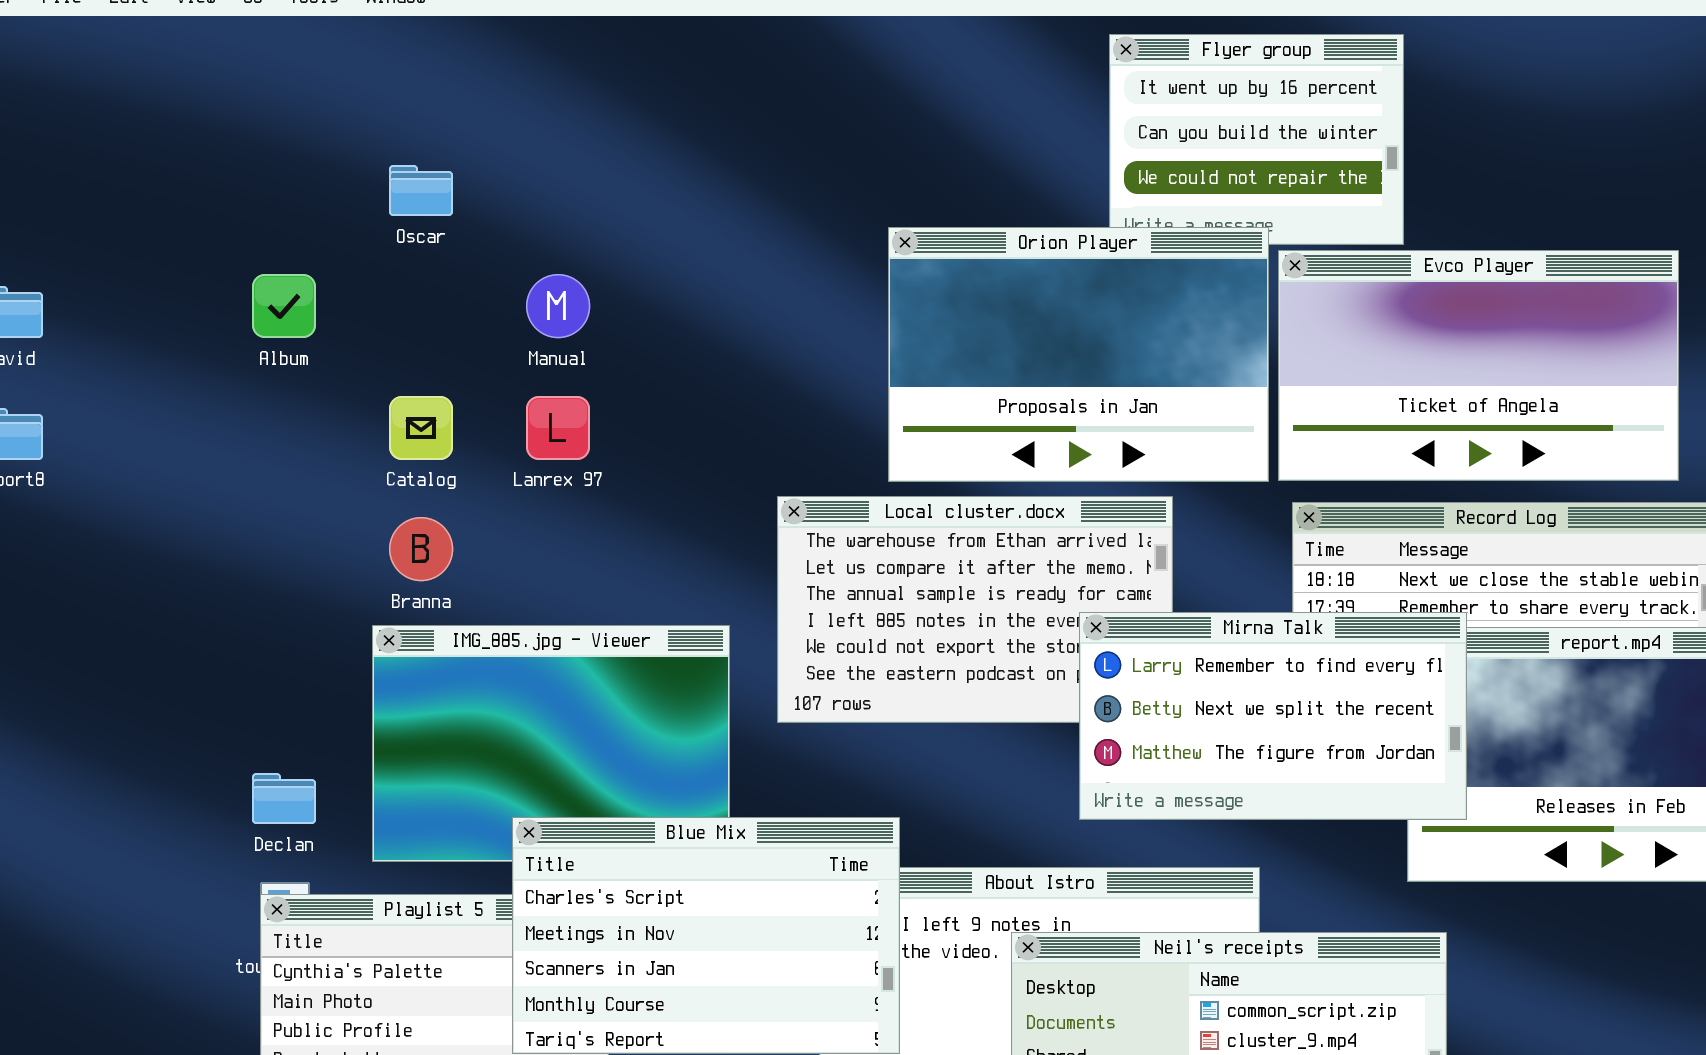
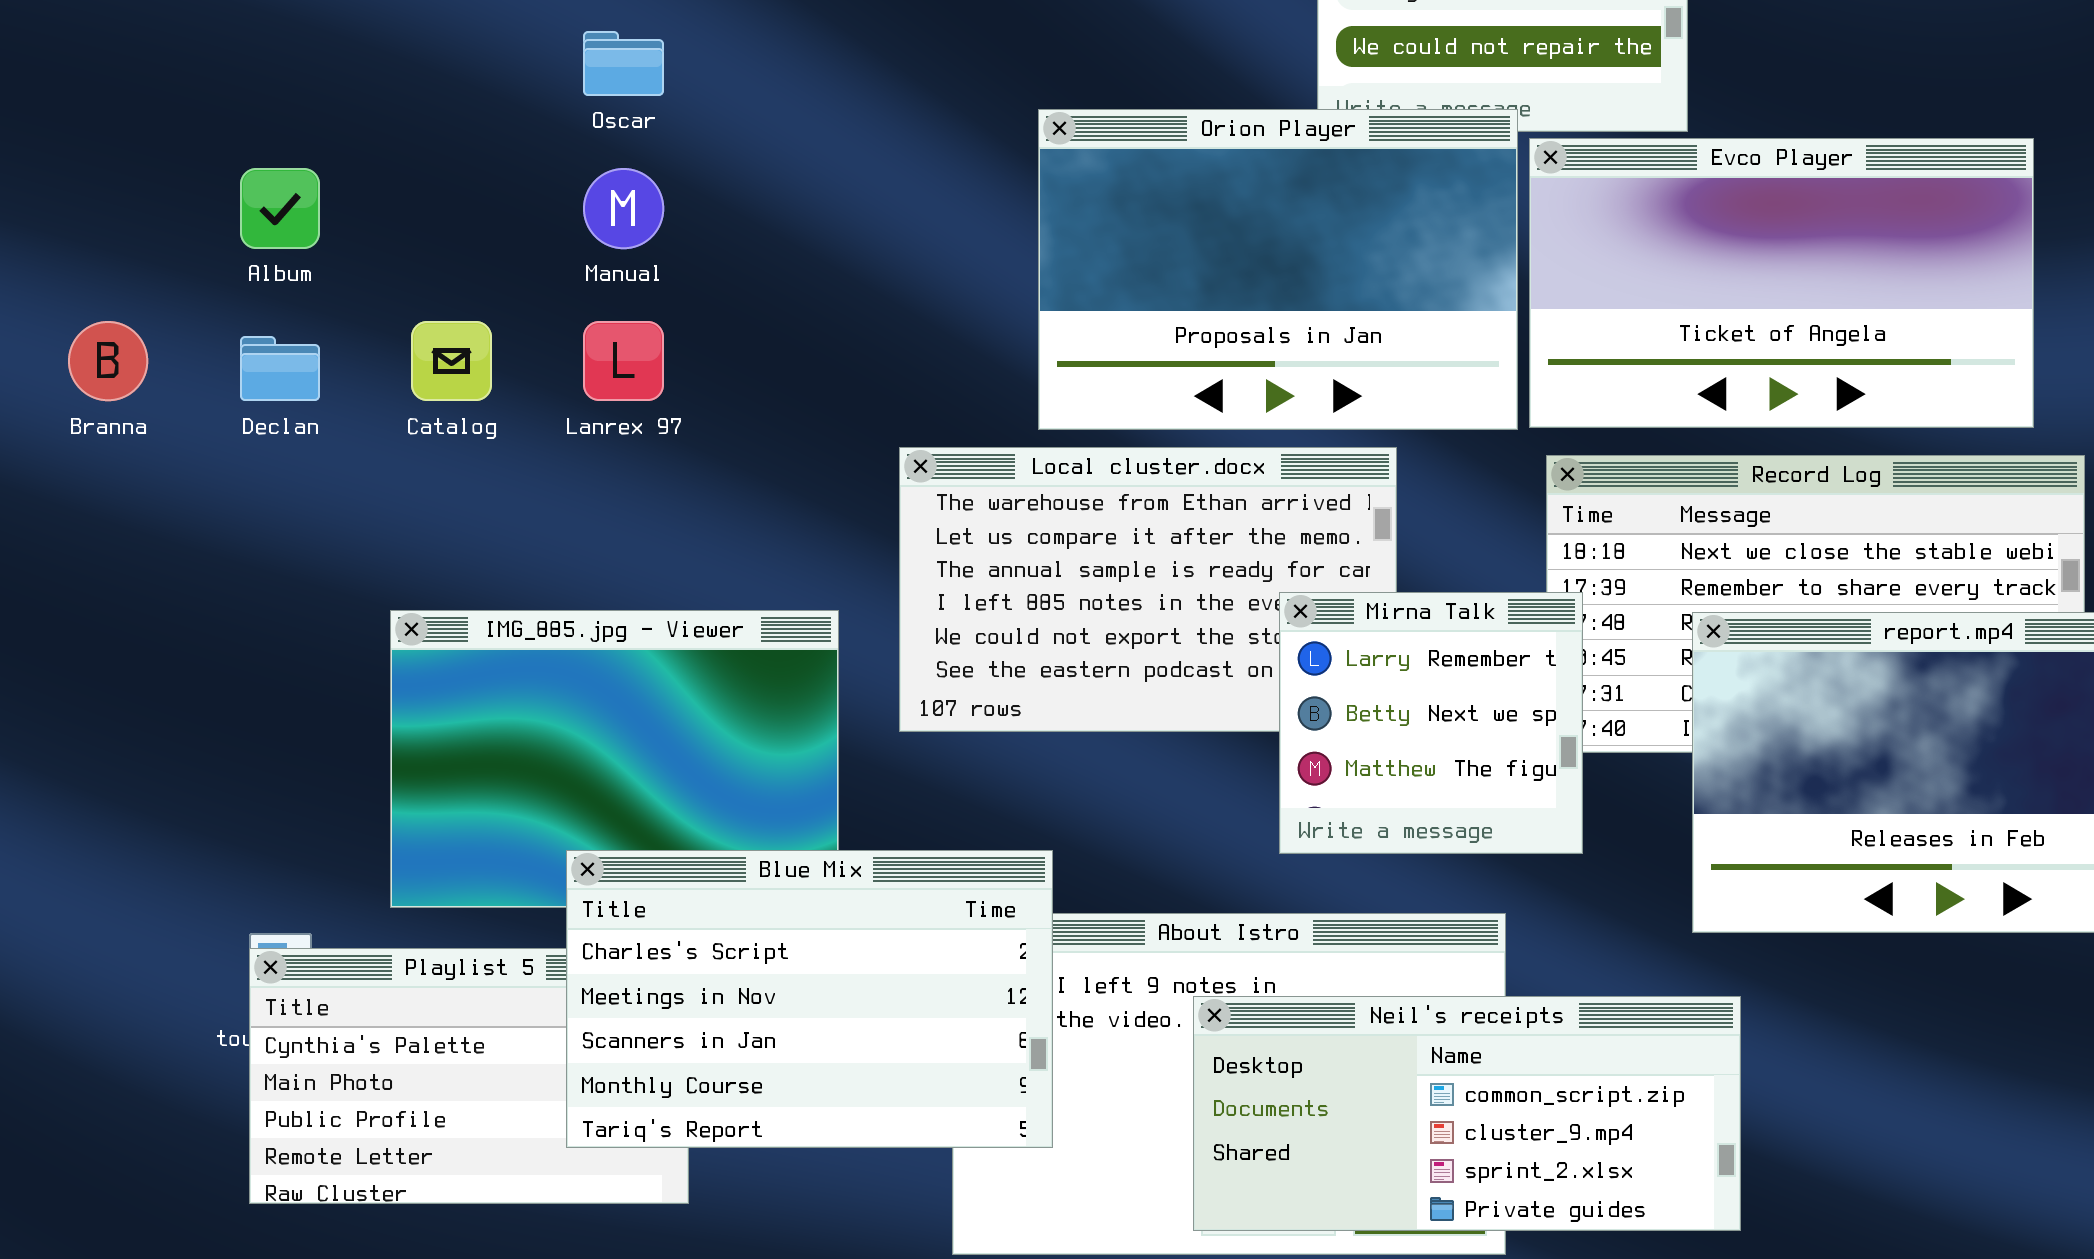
Oscar: [389,165,453,216] -> [583,31,664,96], moved
Branna: [389,517,453,581] -> [68,321,148,401], moved
Mirna Talk: [1079,612,1467,820] -> [1279,592,1583,854], resized
Declan: [252,773,316,824] -> [240,336,320,401], moved

